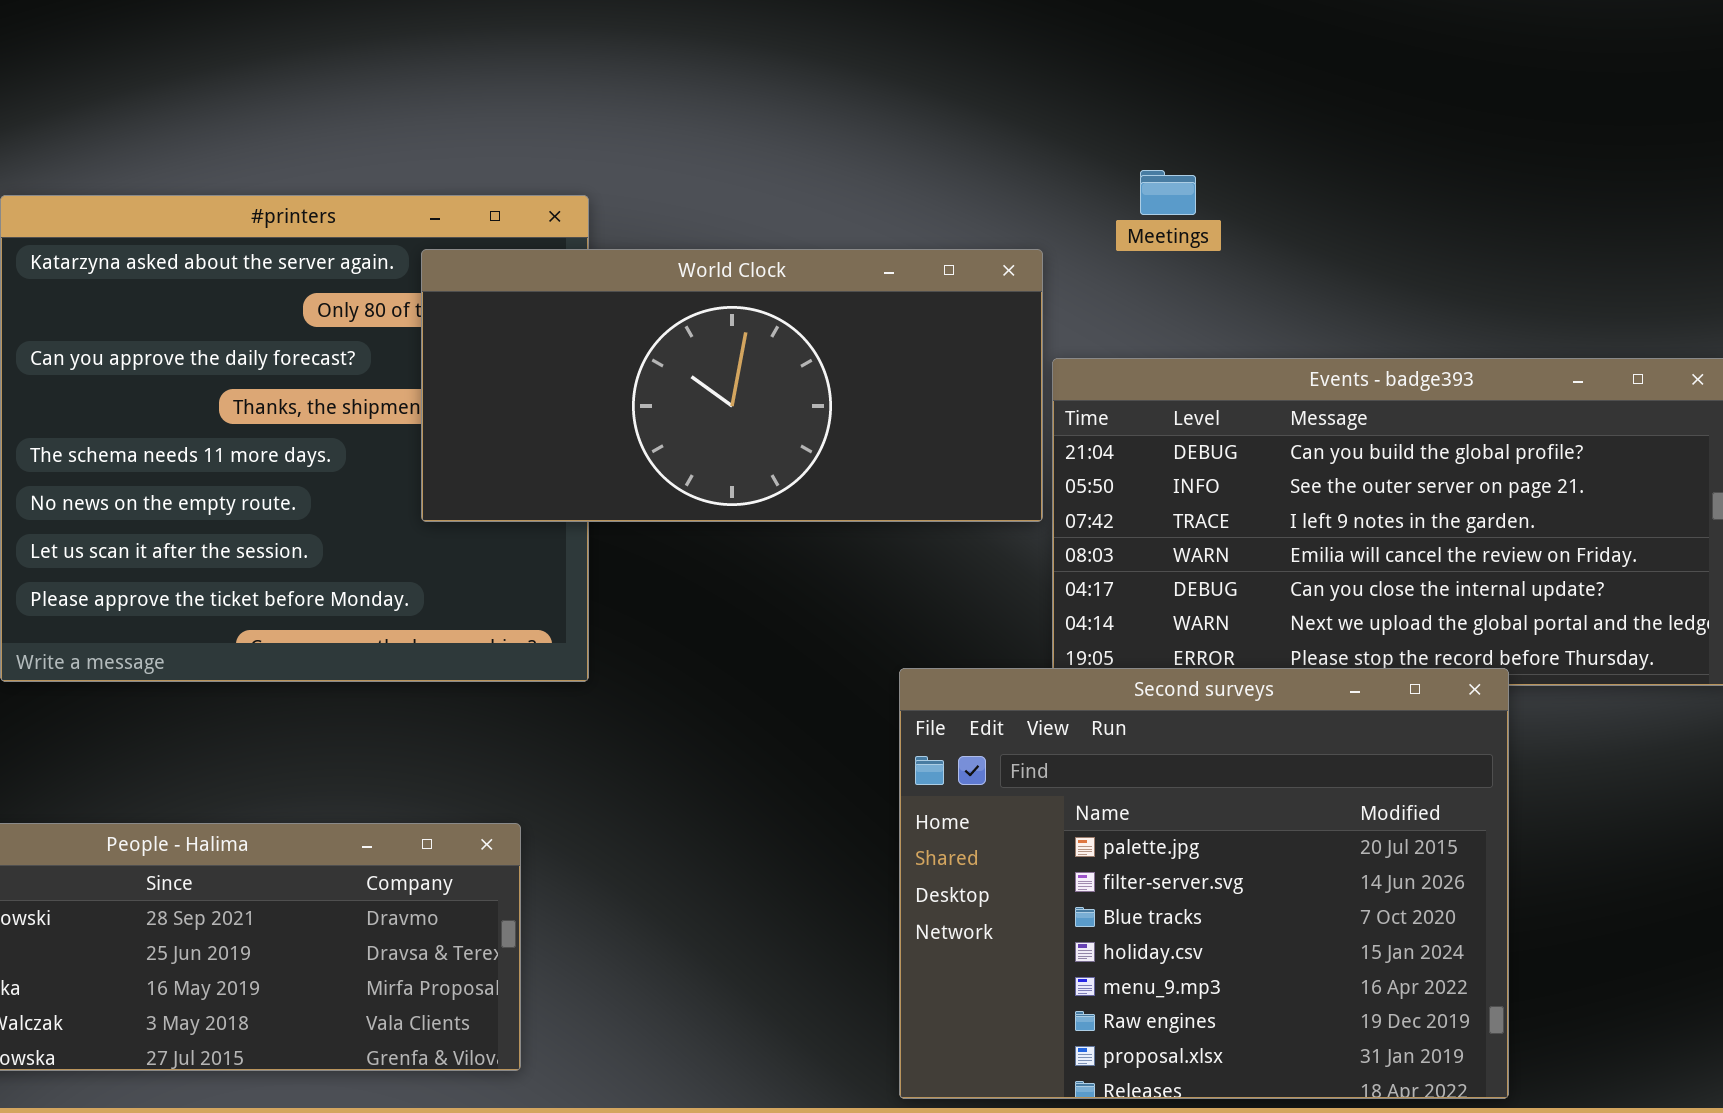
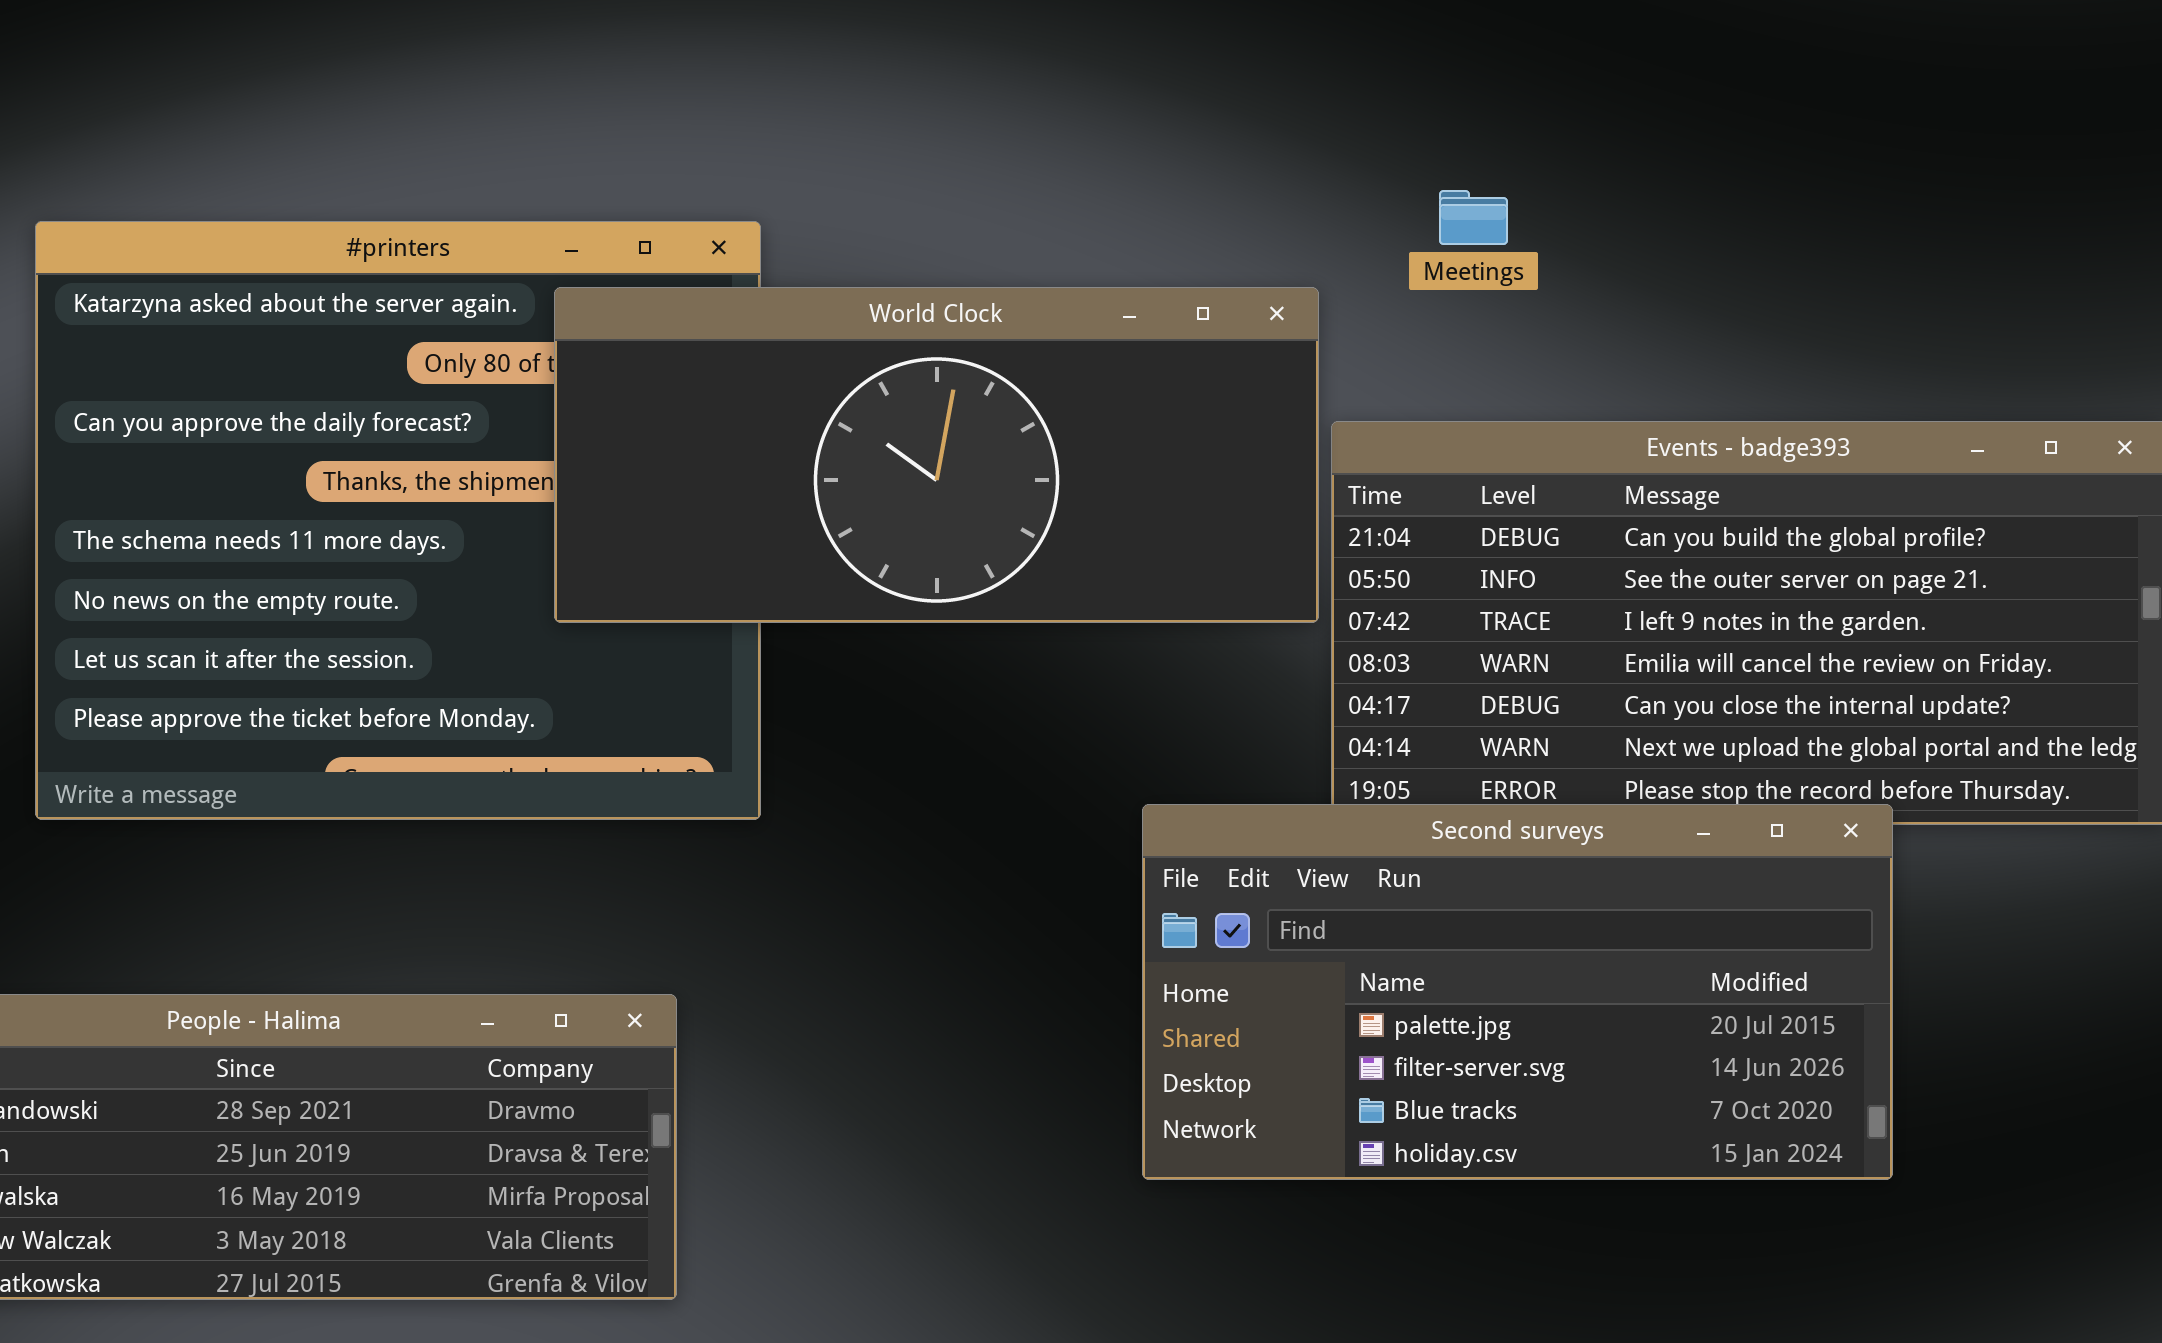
Second surveys: [899,668,1509,1099] -> [1142,804,1893,1180], resized

